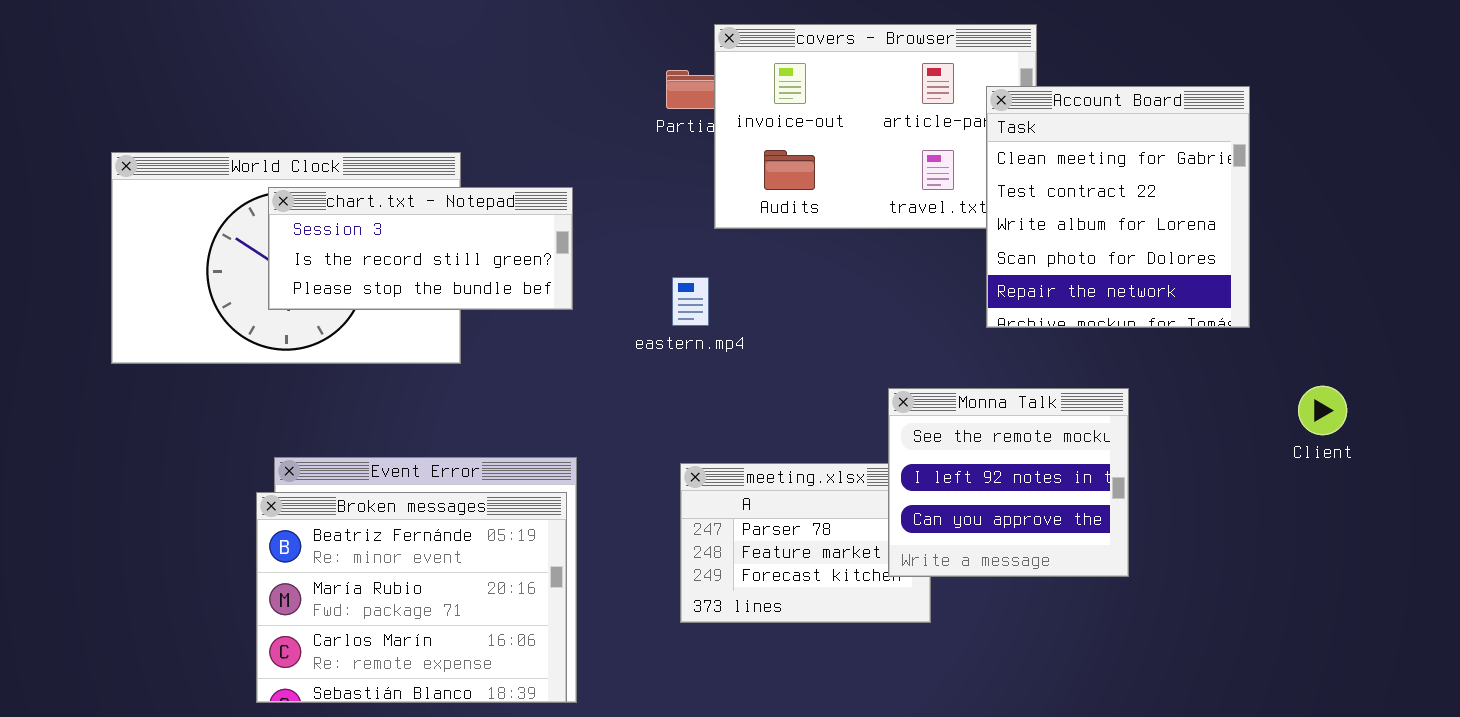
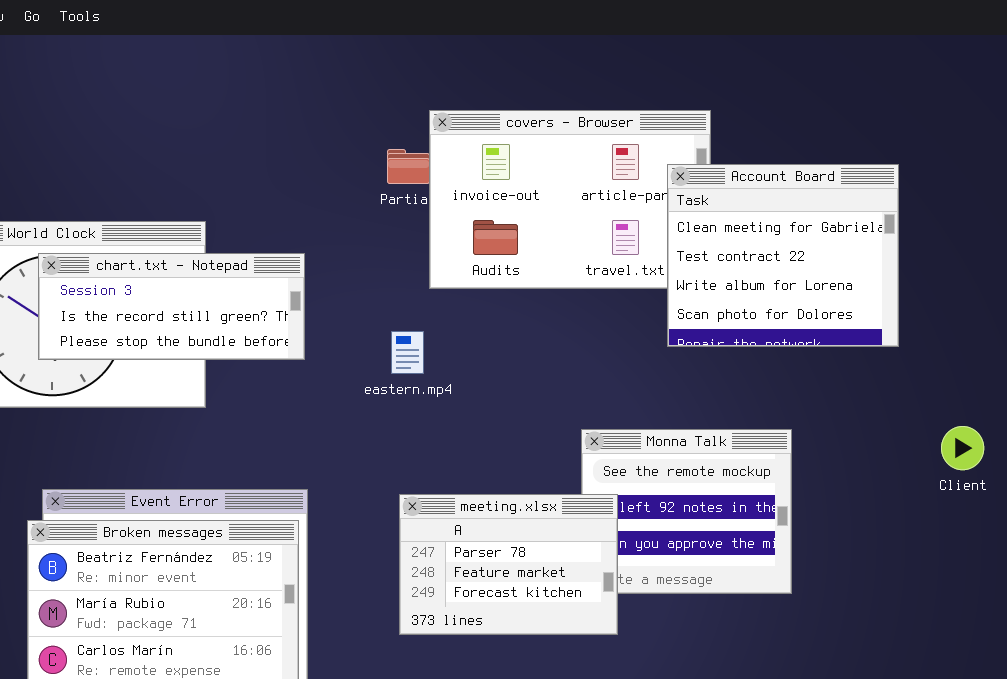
Account Board: [986,86,1250,328] -> [667,164,899,347], resized
meeting.xlsx: [680,463,931,623] -> [399,494,618,635], raised

